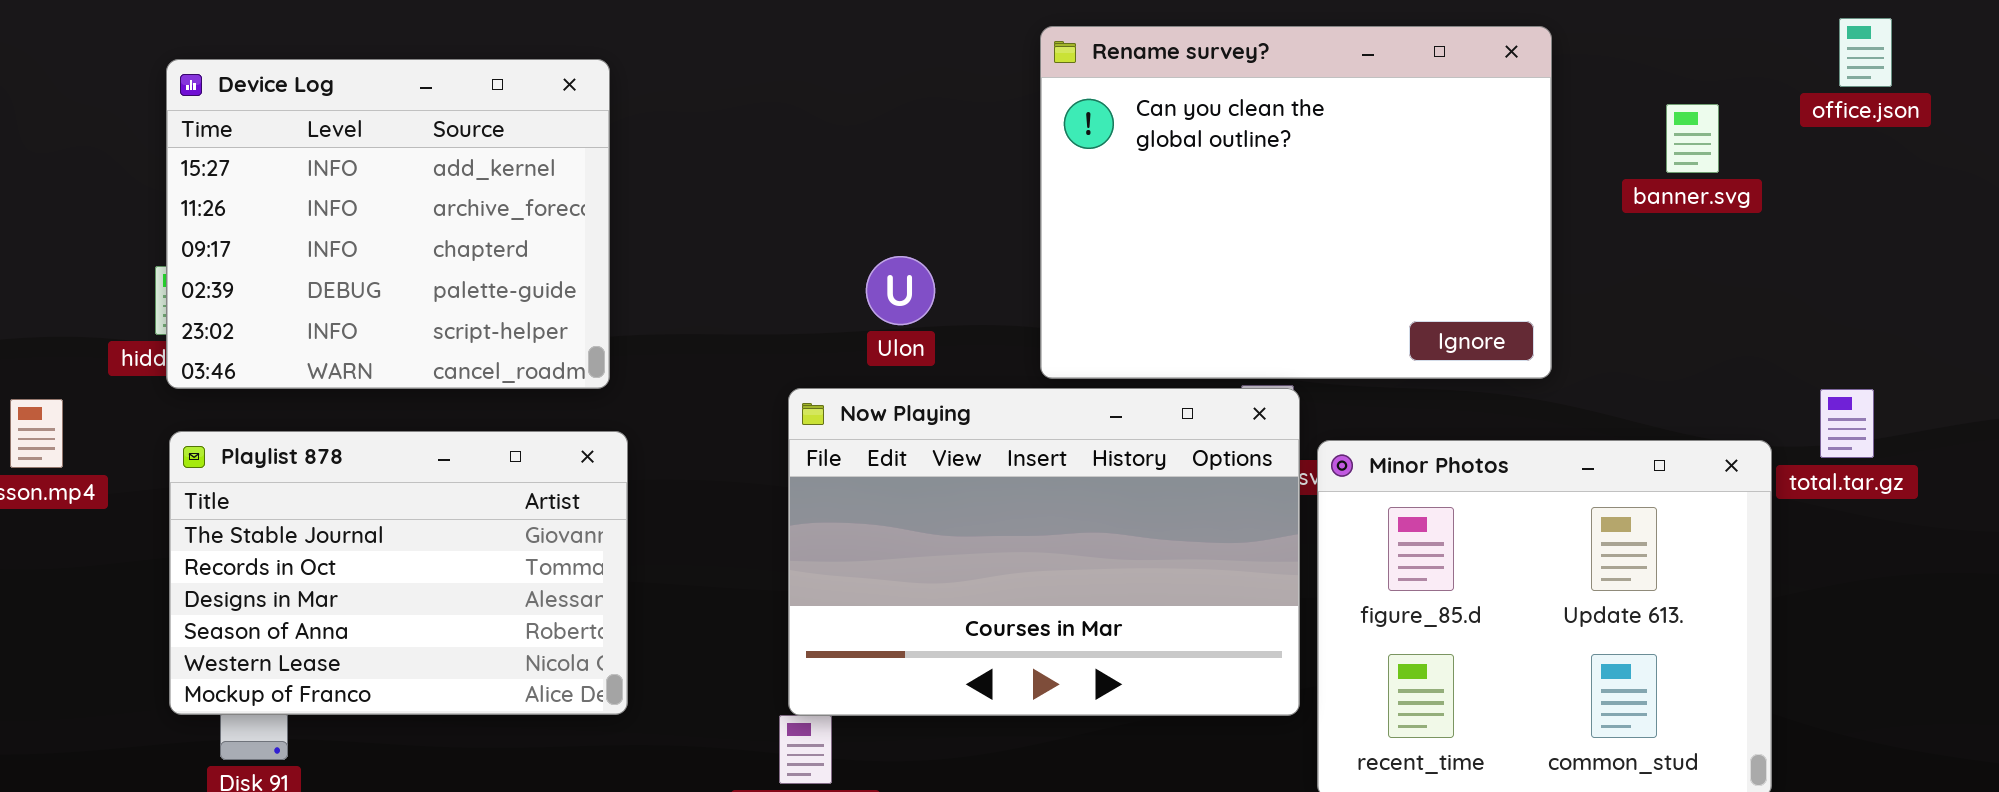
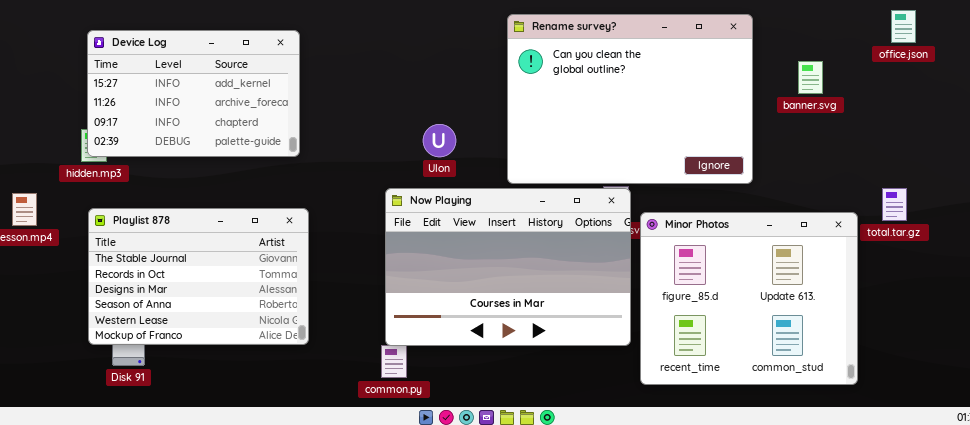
Device Log: [166,59,610,389] -> [87,30,300,157], resized
banner.svg: [1666,104,1719,173] -> [798,61,823,94], moved

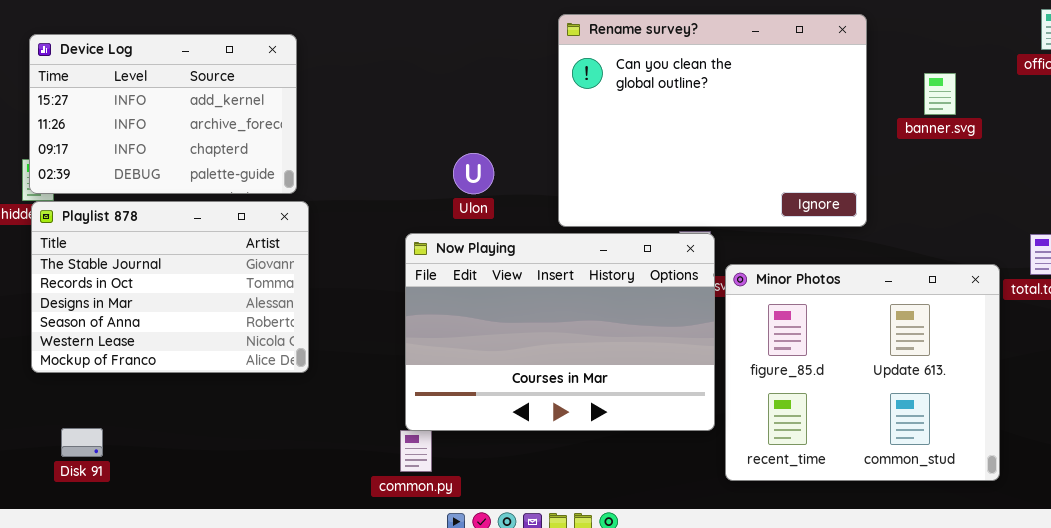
Playlist 878: [88,208,309,345] -> [31,201,309,373], moved

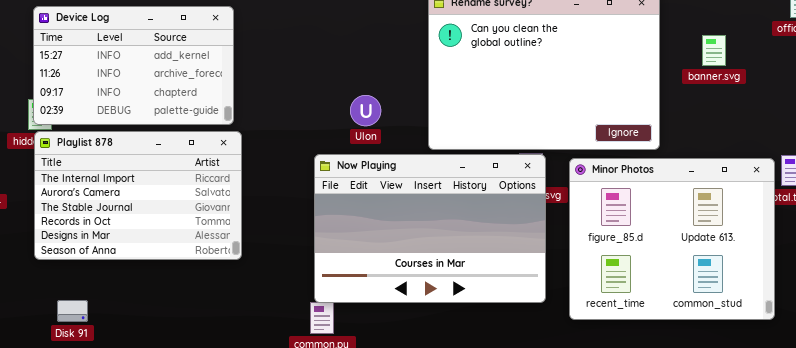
Playlist 878: [31,201,309,373] -> [34,131,242,260], scrolled up 2 rows
Minor Photos: [725,264,1000,481] -> [569,158,775,320], moved

